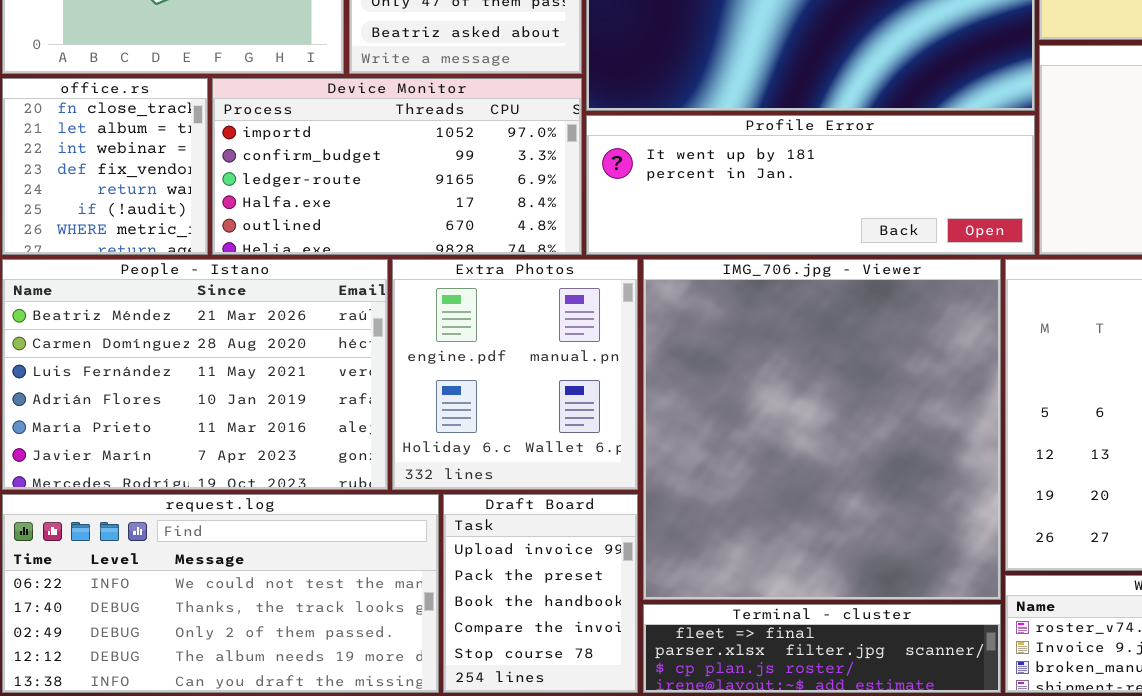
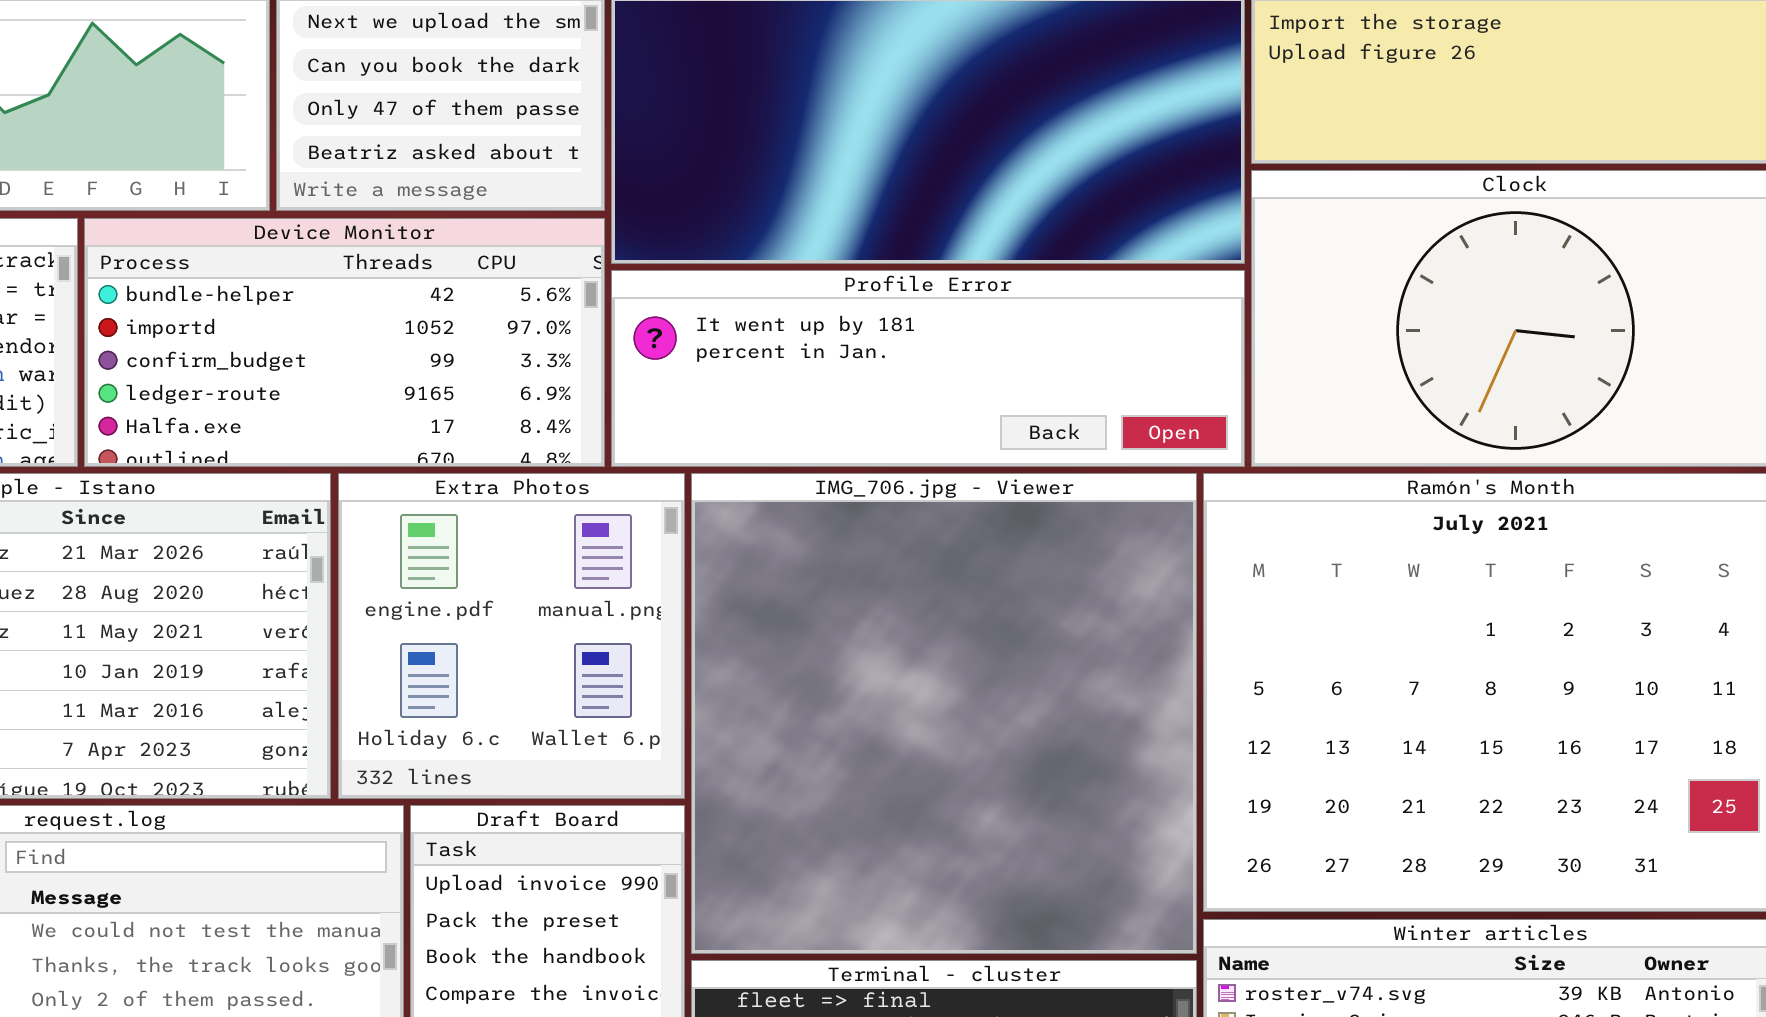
Device Monitor: [212,78,582,255] -> [84,218,605,467], scrolled up 1 row

